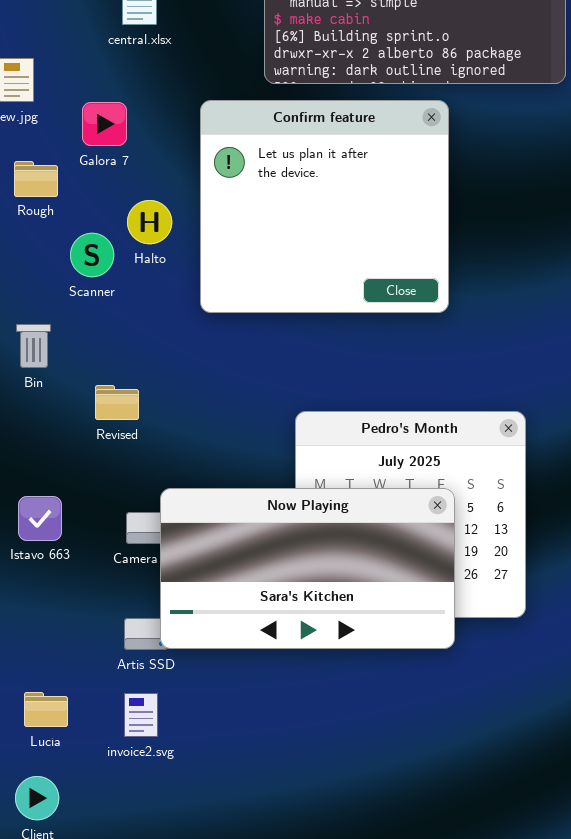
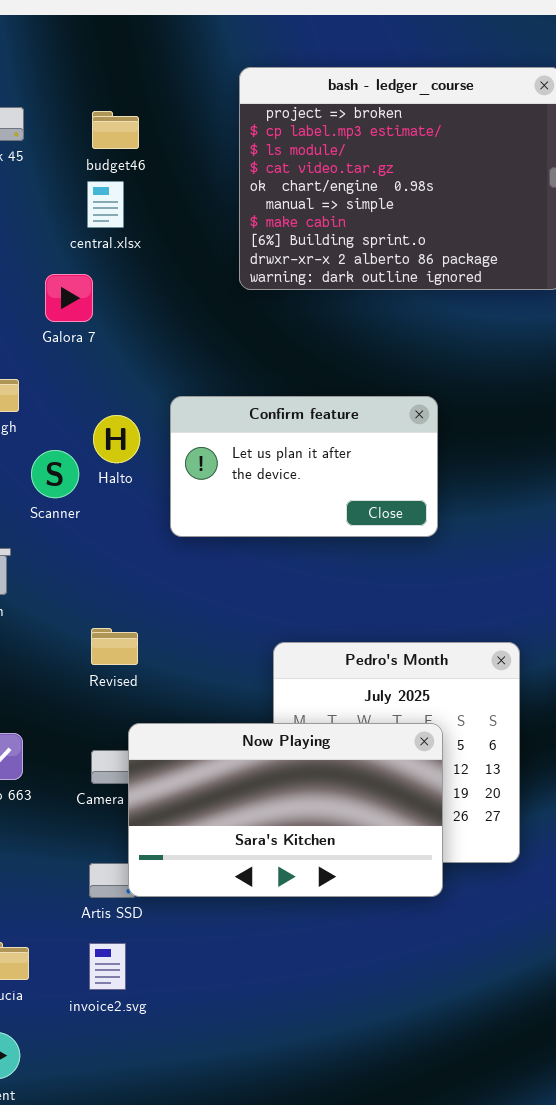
Confirm feature: [200,100,449,313] -> [170,396,438,537], resized
Galora 7: [82,102,127,146] -> [45,274,93,322], moved
Revised: [95,385,139,420] -> [91,628,138,665], moved

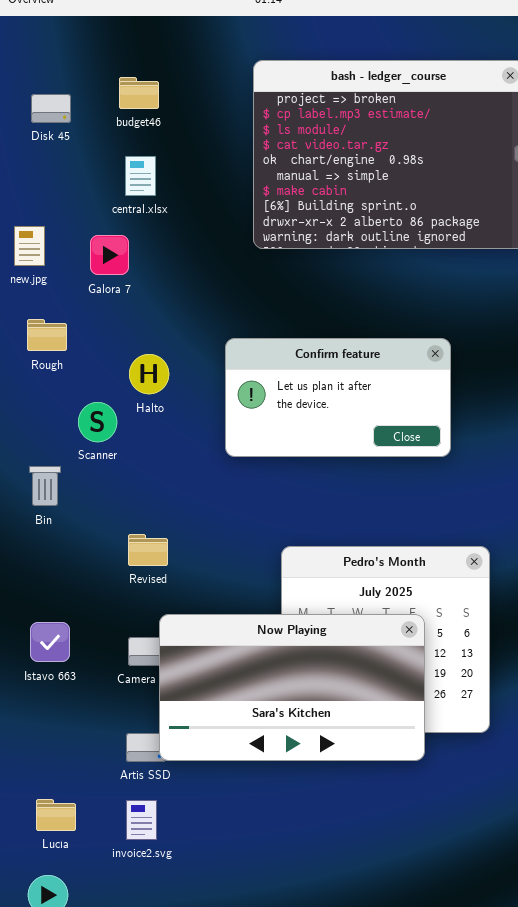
budget46: [92,111,139,149] -> [119,77,159,109], moved
Confirm feature: [170,396,438,537] -> [225,338,451,457], moved
Scanner: [31,450,79,498] -> [78,402,117,442], moved

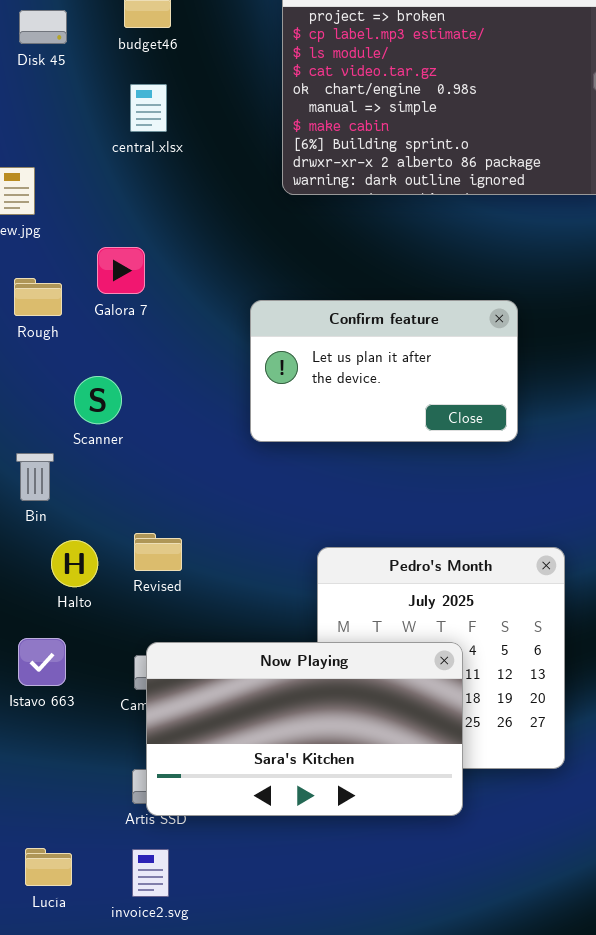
Galora 7: [90,235,129,275] -> [97,247,145,294], moved
Halto: [129,354,169,394] -> [51,540,98,587], moved
Now Playing: [159,614,425,761] -> [146,642,463,816], moved

